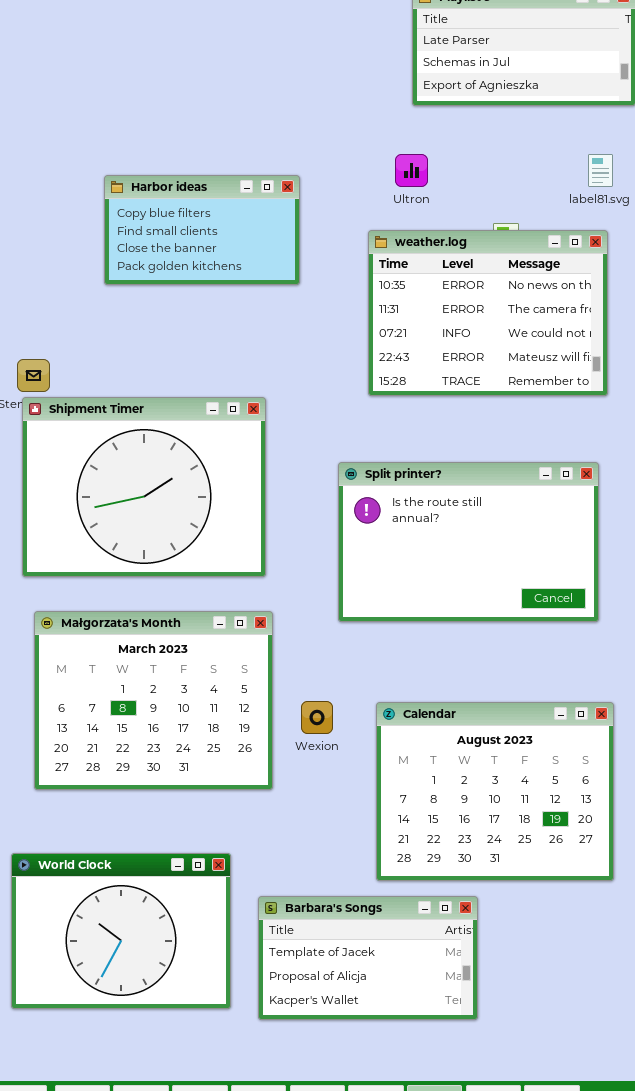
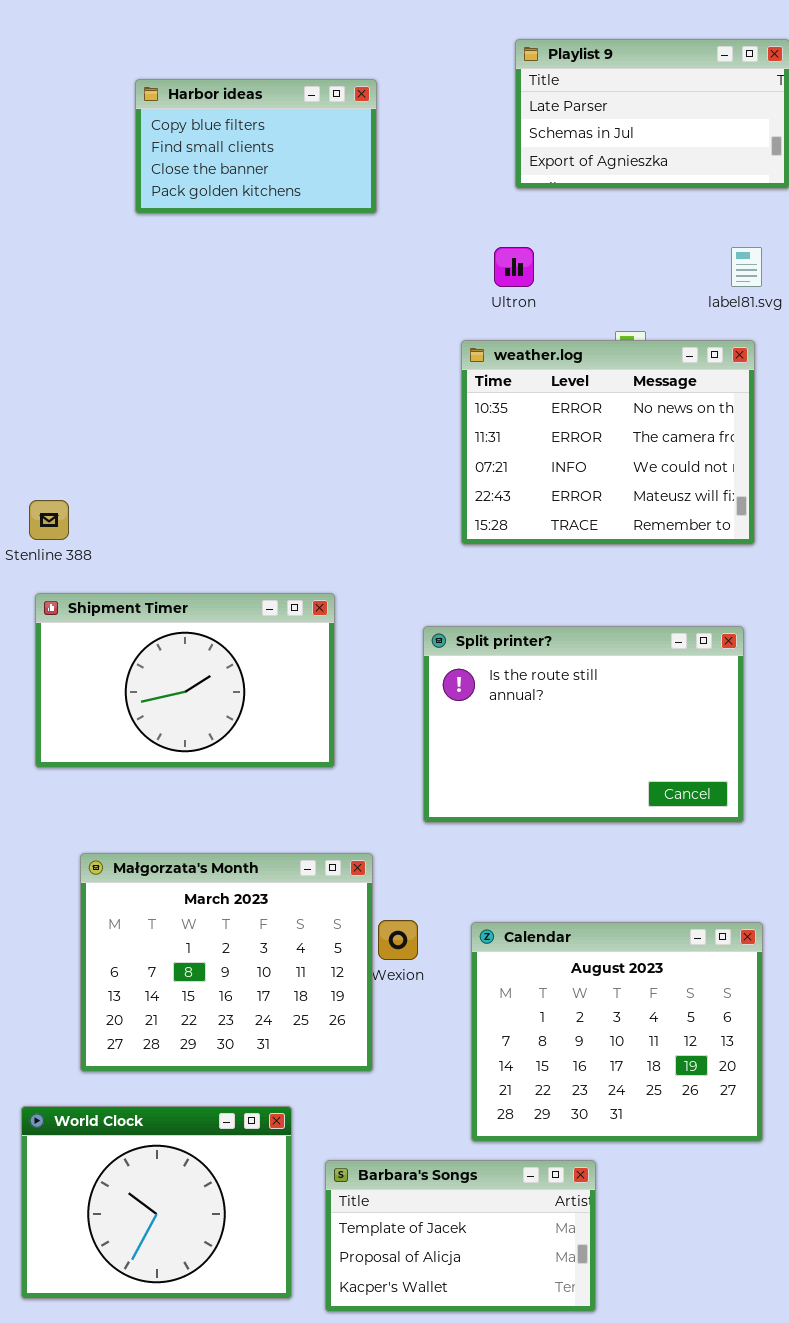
Harbor ideas: [104,175,300,285] -> [135,79,377,214], moved
Shipment Timer: [22,397,266,577] -> [35,593,335,768], resized
Małgorzata's Month: [34,611,273,790] -> [80,853,373,1072], moved

